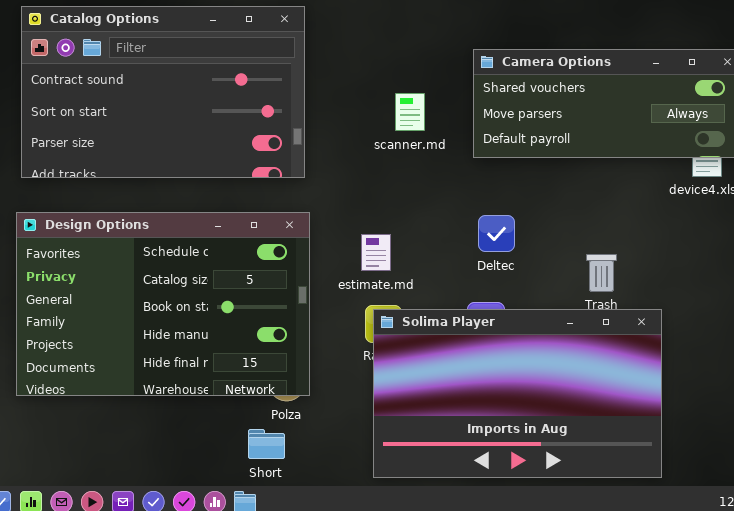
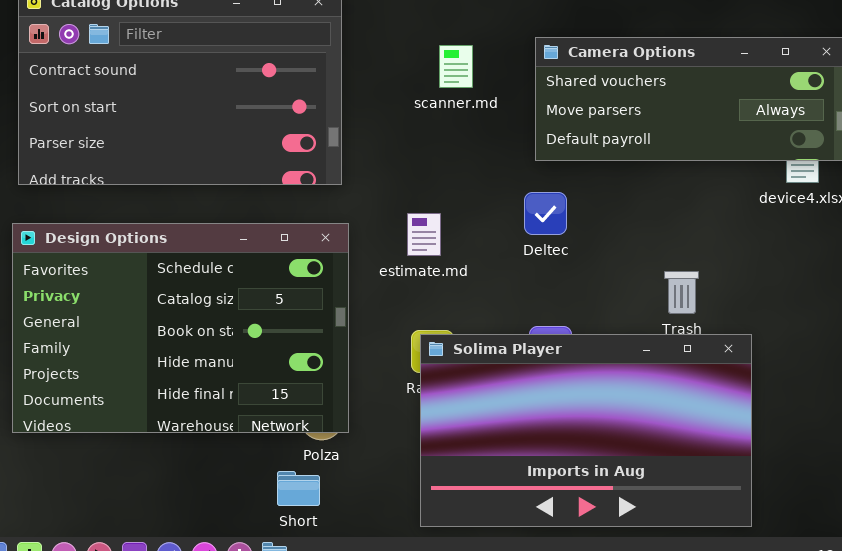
scanner.md: [395,93,425,131] -> [439,45,473,88], moved
Deltec: [478,215,515,252] -> [524,192,567,235], moved
estimate.md: [361,234,391,271] -> [407,213,441,256], moved

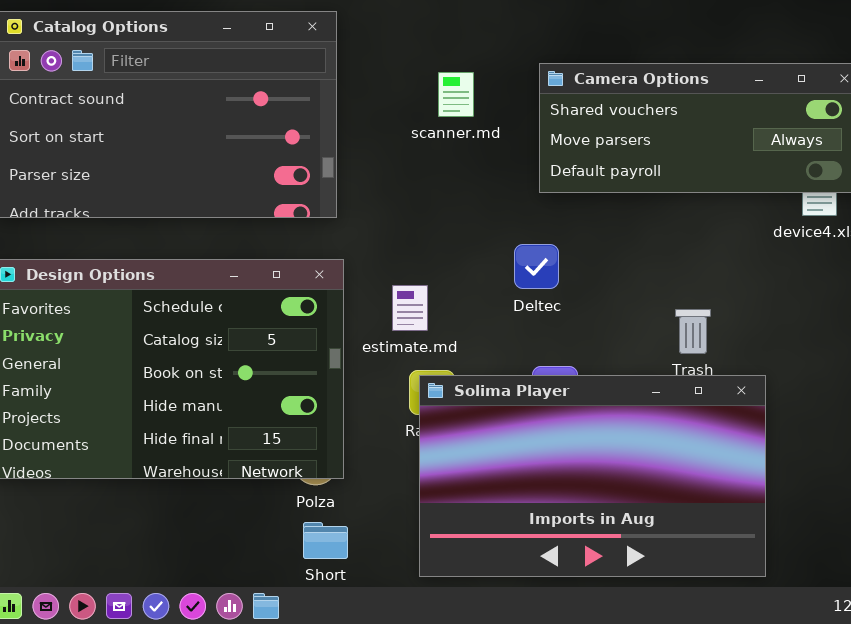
Deltec: [524,192,567,235] -> [514,244,559,289], moved
estimate.md: [407,213,441,256] -> [392,285,428,331], moved
Short: [277,471,320,506] -> [303,522,348,559], moved

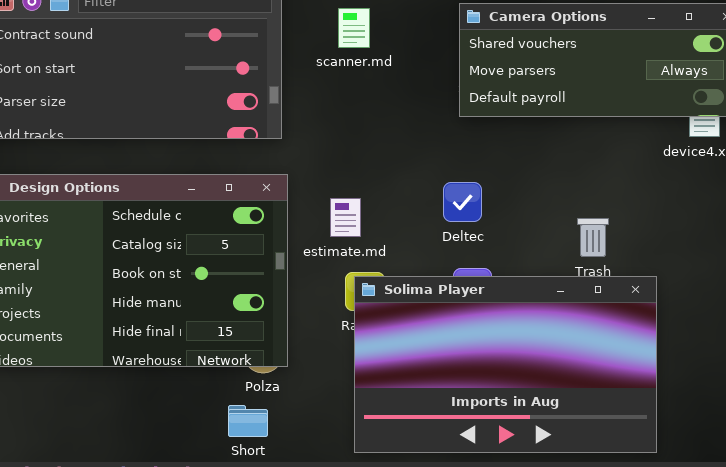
scanner.md: [438,72,474,117] -> [338,8,370,48], moved
Deltec: [514,244,559,289] -> [443,182,482,222], moved
Short: [303,522,348,559] -> [228,405,268,437], moved

